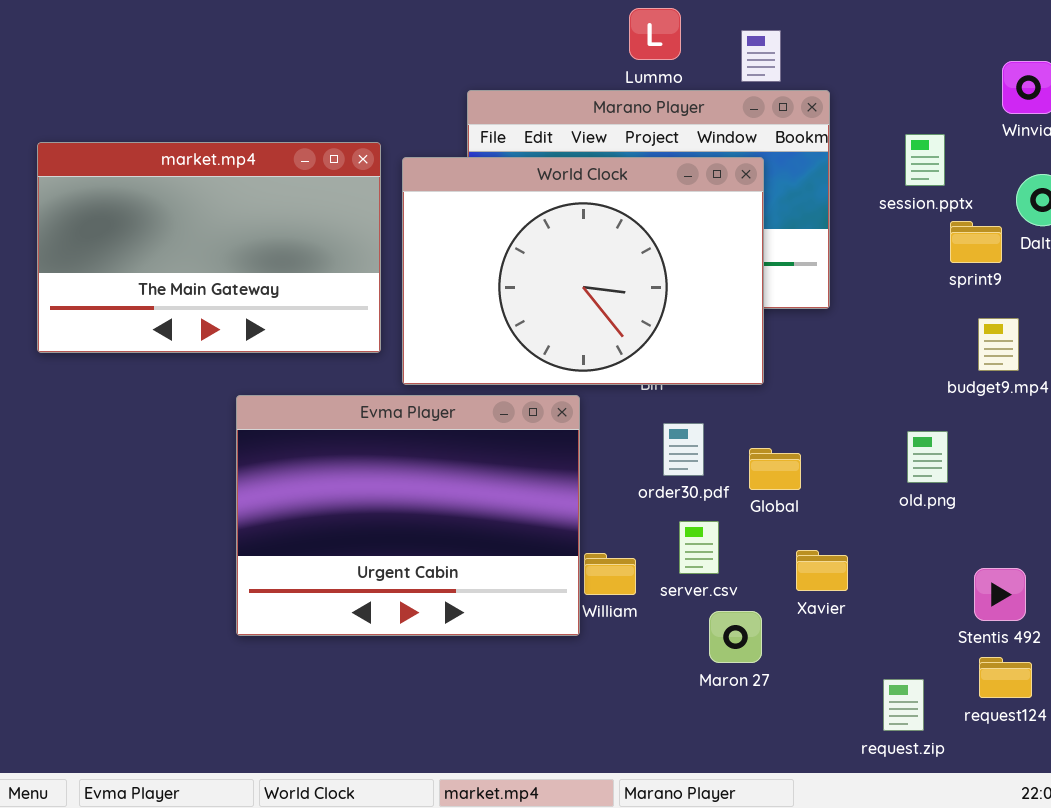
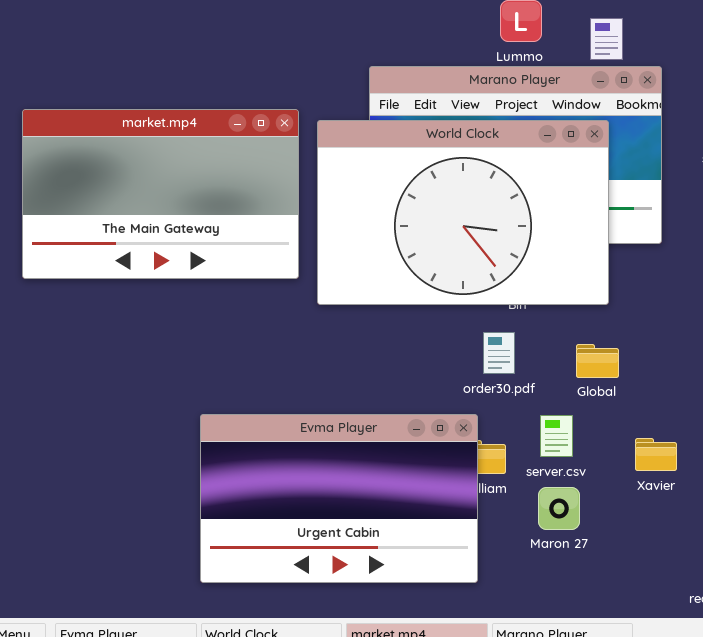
Evma Player: [236,395,580,636] -> [200,414,478,583], moved, resized
order30.pdf: [663,423,704,476] -> [483,332,515,374], moved
Global: [749,448,801,490] -> [576,344,619,378], moved
Maron 27: [709,611,762,663] -> [538,487,580,530], moved

